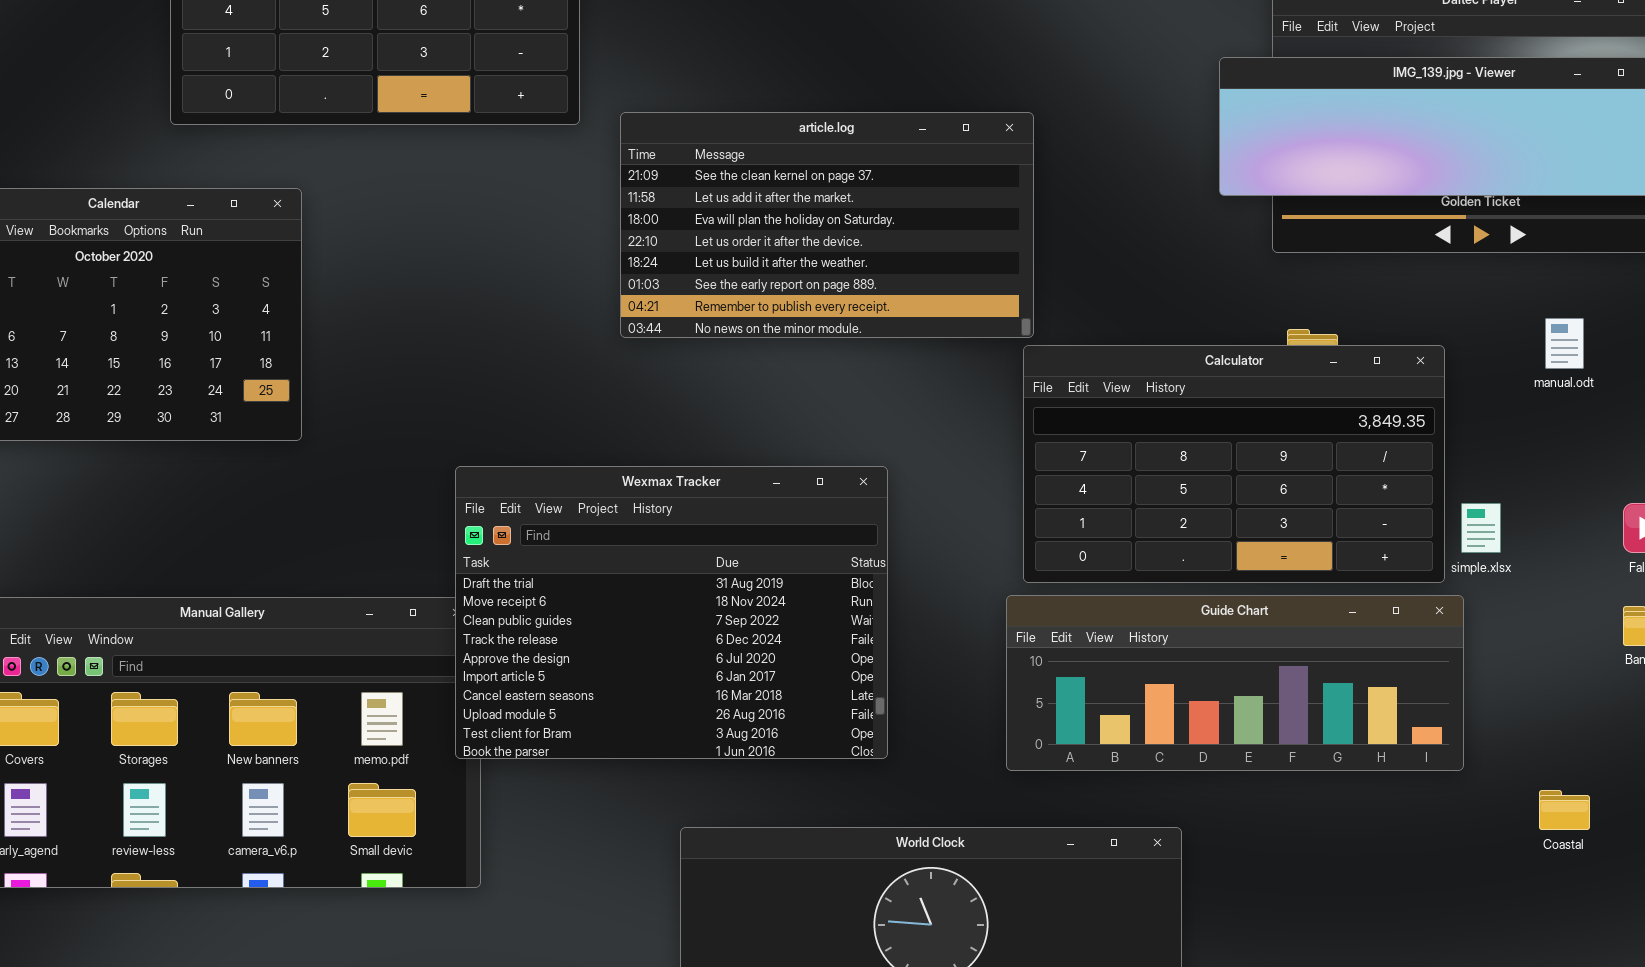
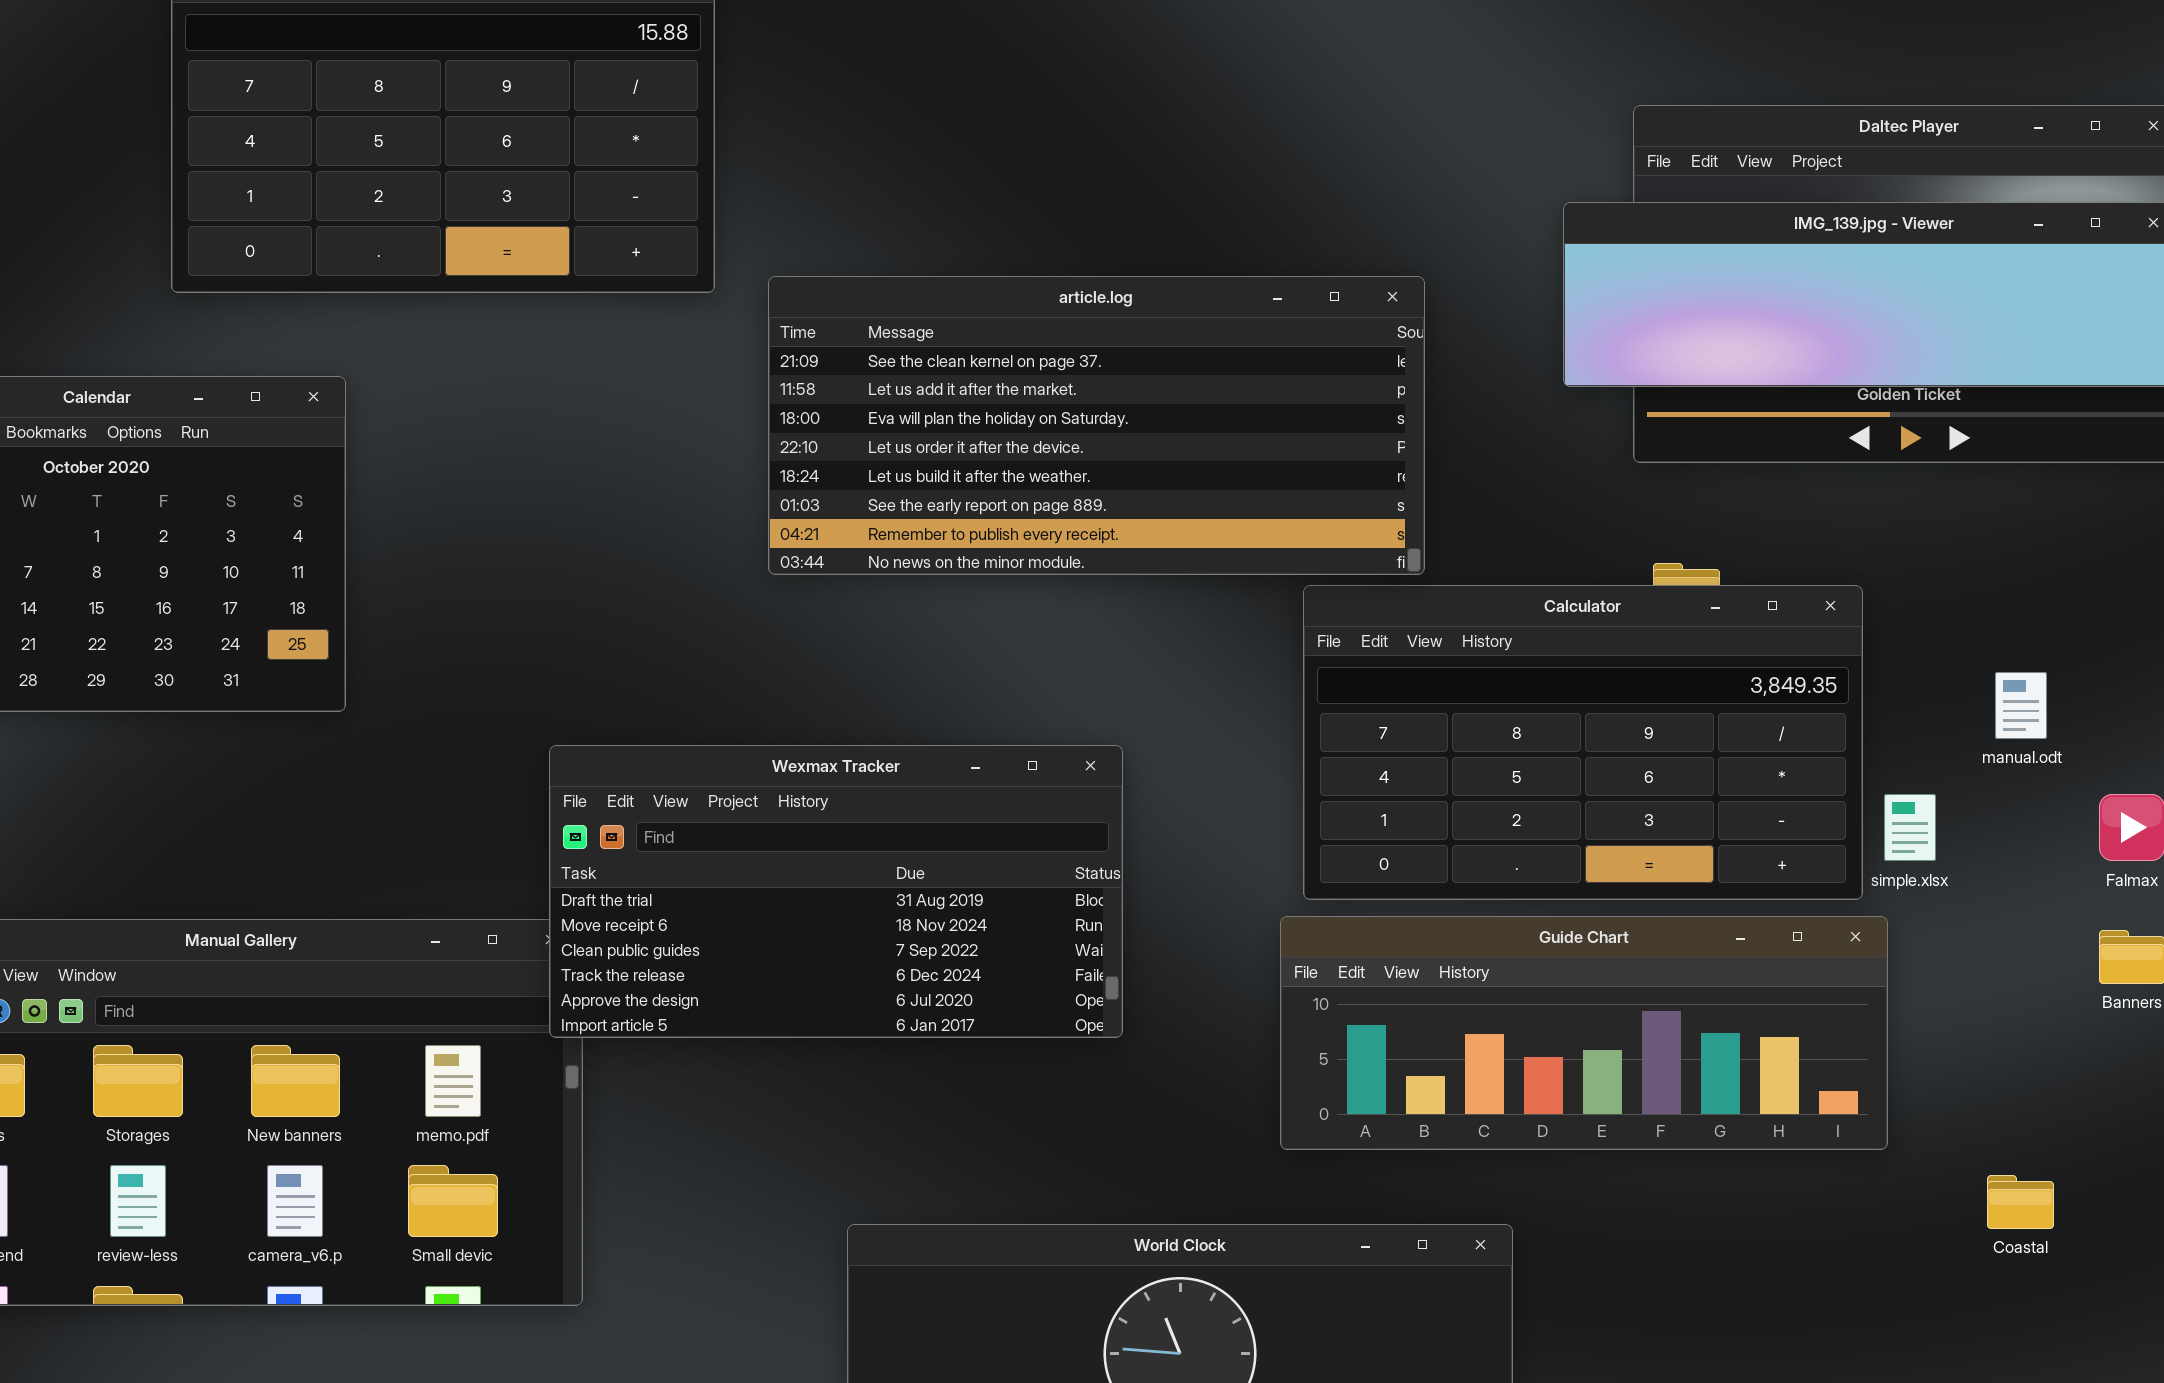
article.log: [620,112,1034,338] -> [768,276,1425,575], resized
manual.odt: [1545,318,1584,369] -> [1995,672,2047,739], moved
Wexmax Tracker: [455,466,888,759] -> [549,745,1123,1038], resized

